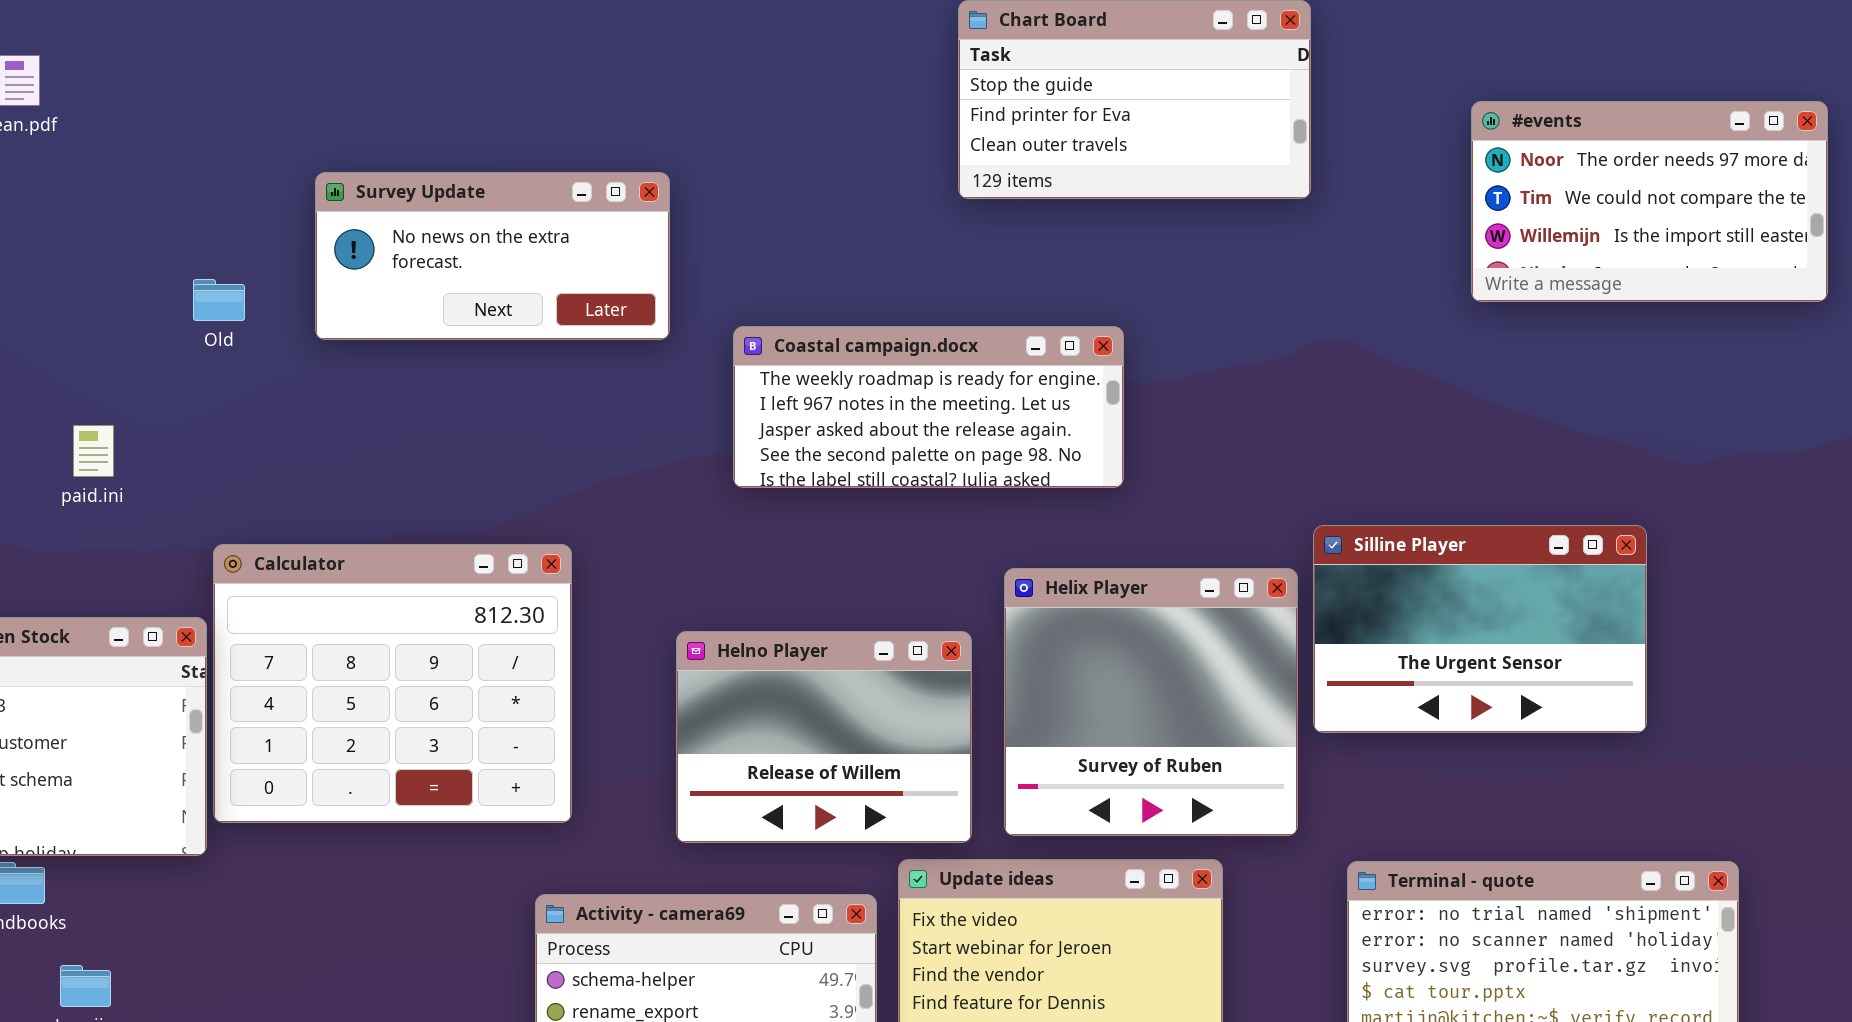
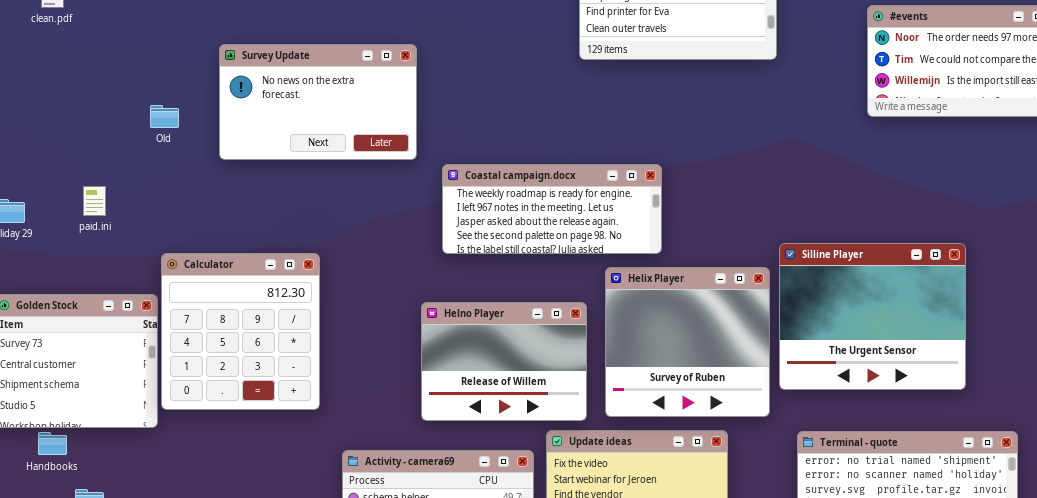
Survey Update: [315,172,670,340] -> [219,44,417,160], resized
Coastal campaign.docx: [733,326,1124,488] -> [442,164,662,254], moved
Silline Player: [1313,525,1647,733] -> [779,243,966,390], resized
Calculator: [213,544,572,823] -> [161,253,320,410], resized

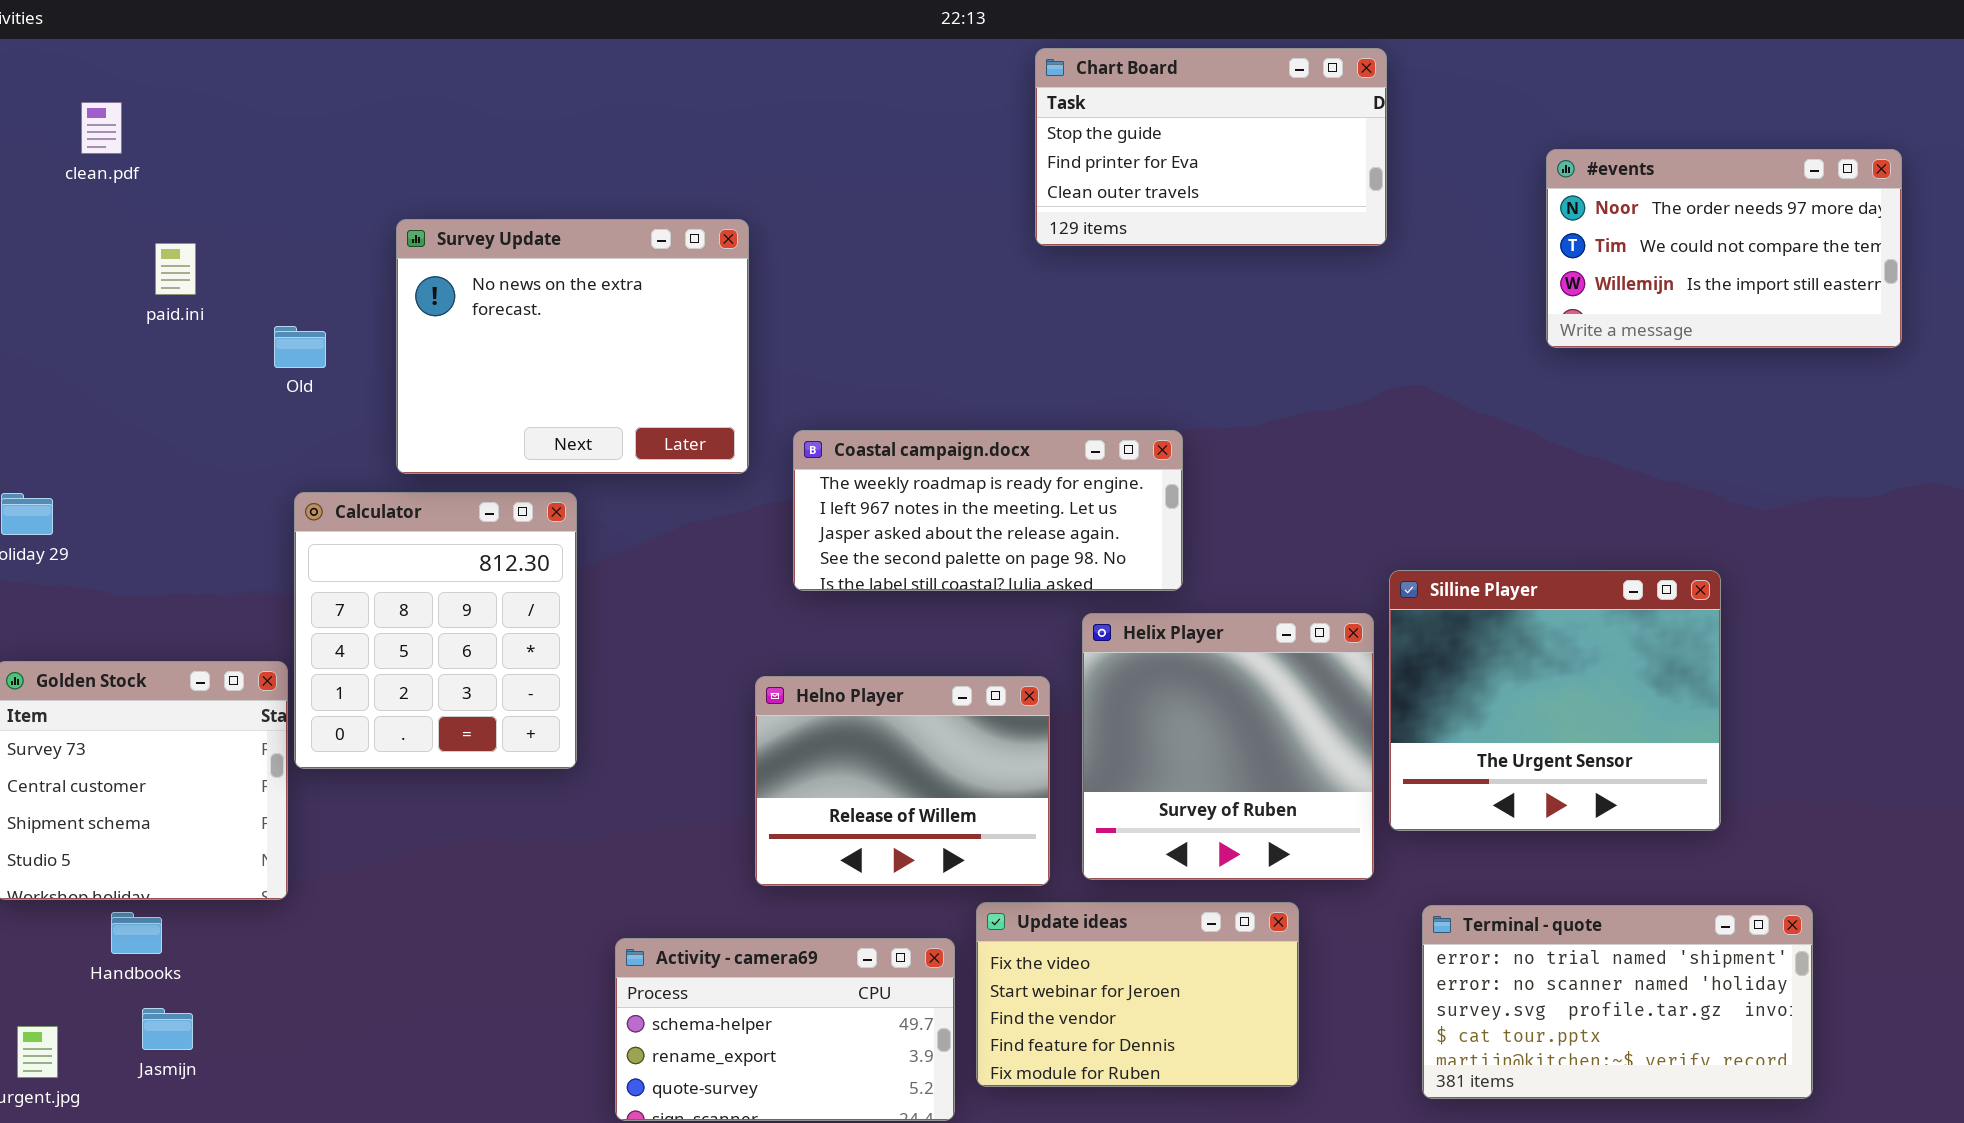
Survey Update: [219,44,417,160] -> [396,219,749,474], resized
paid.ini: [83,186,106,216] -> [155,243,196,295], moved
Calculator: [161,253,320,410] -> [294,492,577,769], moved
Handbooks: [38,432,67,455] -> [111,912,162,954], moved

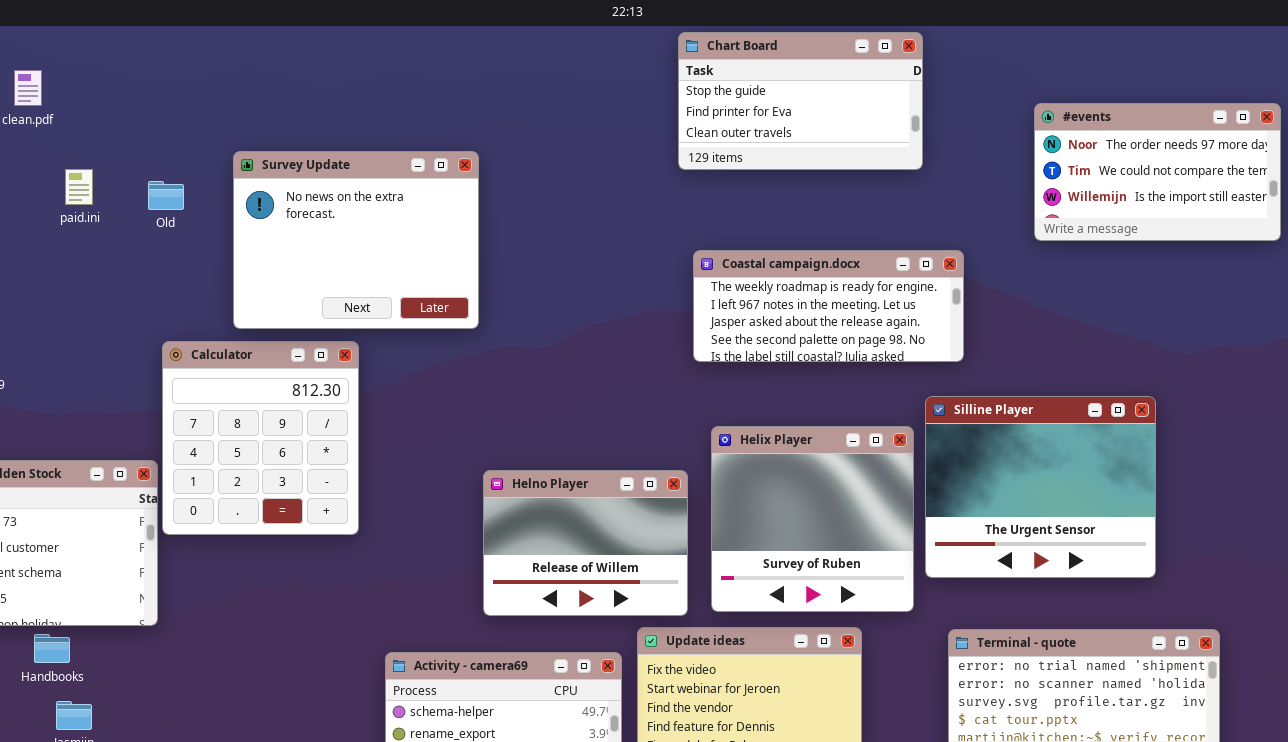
Old: [274,326,326,368] -> [148,181,184,210], moved
Coastal campaign.docx: [793,430,1183,591] -> [693,250,964,362], moved

